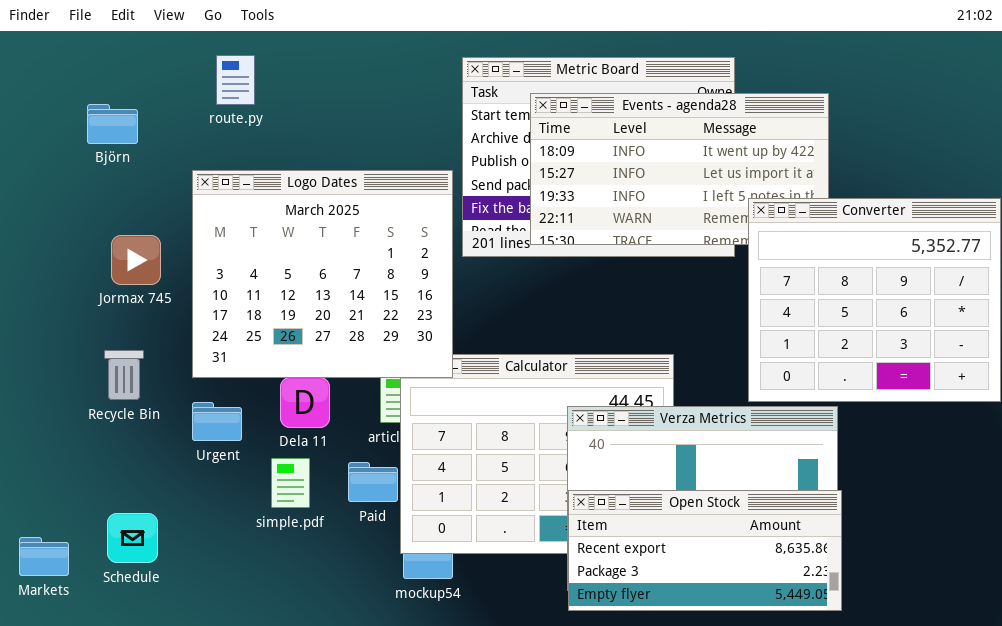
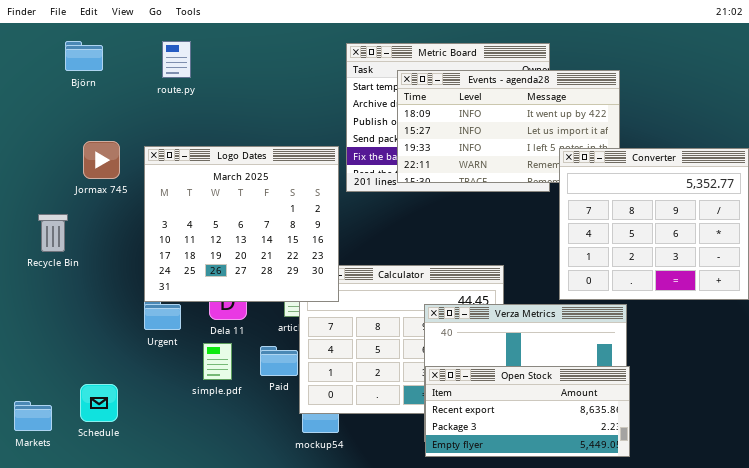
Björn: [87,104,138,144] -> [65,41,103,71], moved
Logo Dates: [192,170,453,378] -> [144,146,339,302], moved
Jormax 745: [111,235,161,285] -> [83,141,120,179], moved
Recycle Bin: [104,350,144,400] -> [38,214,68,252], moved

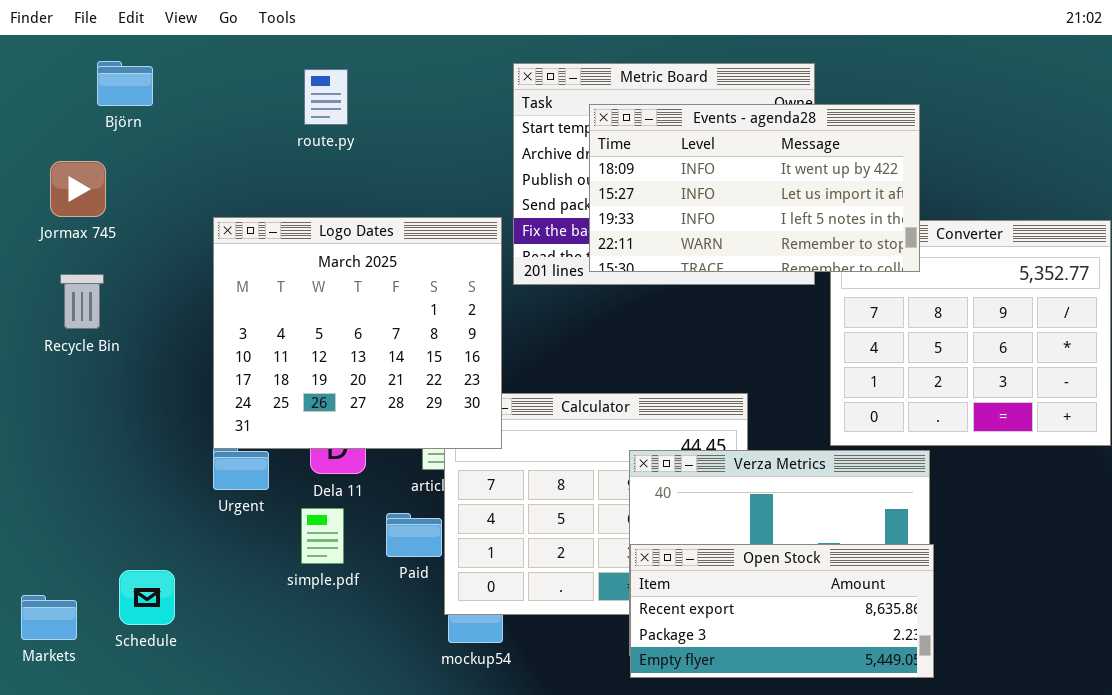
route.py: [162,41,191,78] -> [304,69,348,125], moved
Events - agenda28: [397,70,620,183] -> [589,104,920,272], raised
Jormax 745: [83,141,120,179] -> [50,161,106,217], moved
Recycle Bin: [38,214,68,252] -> [60,274,104,329], moved

